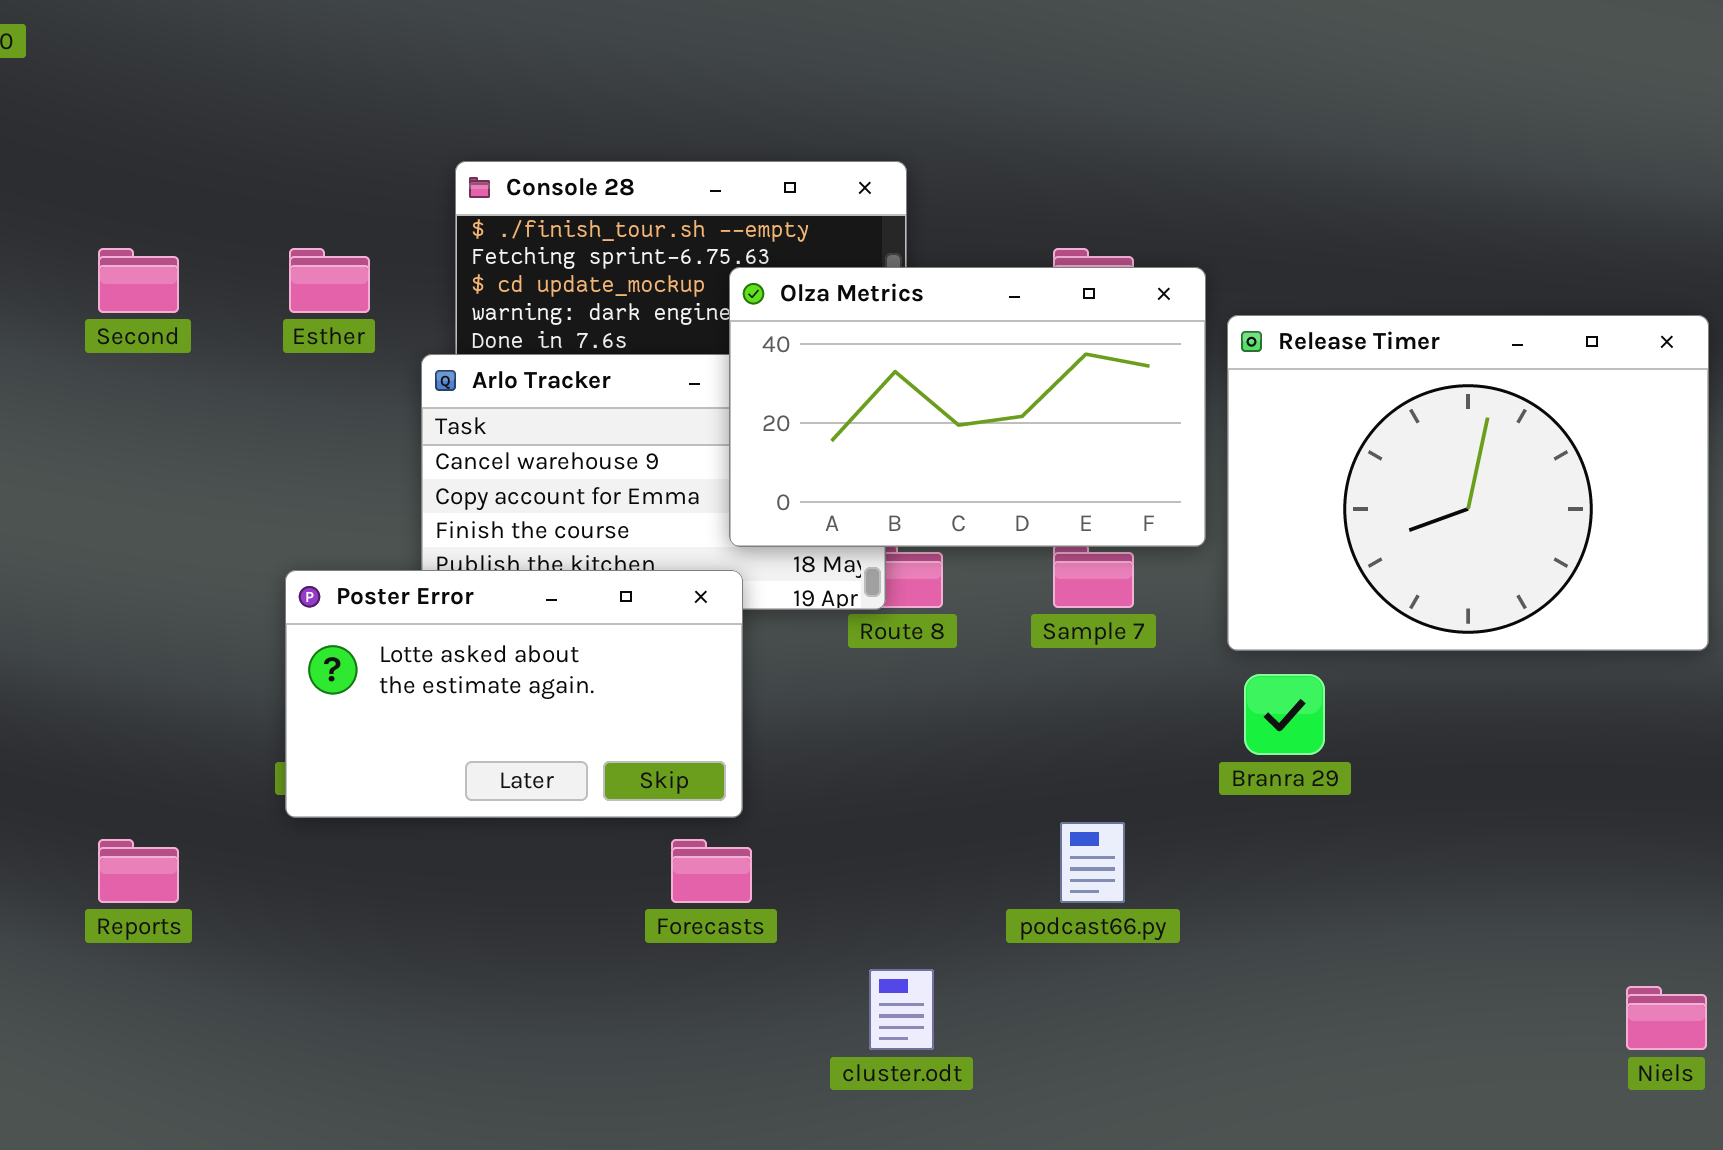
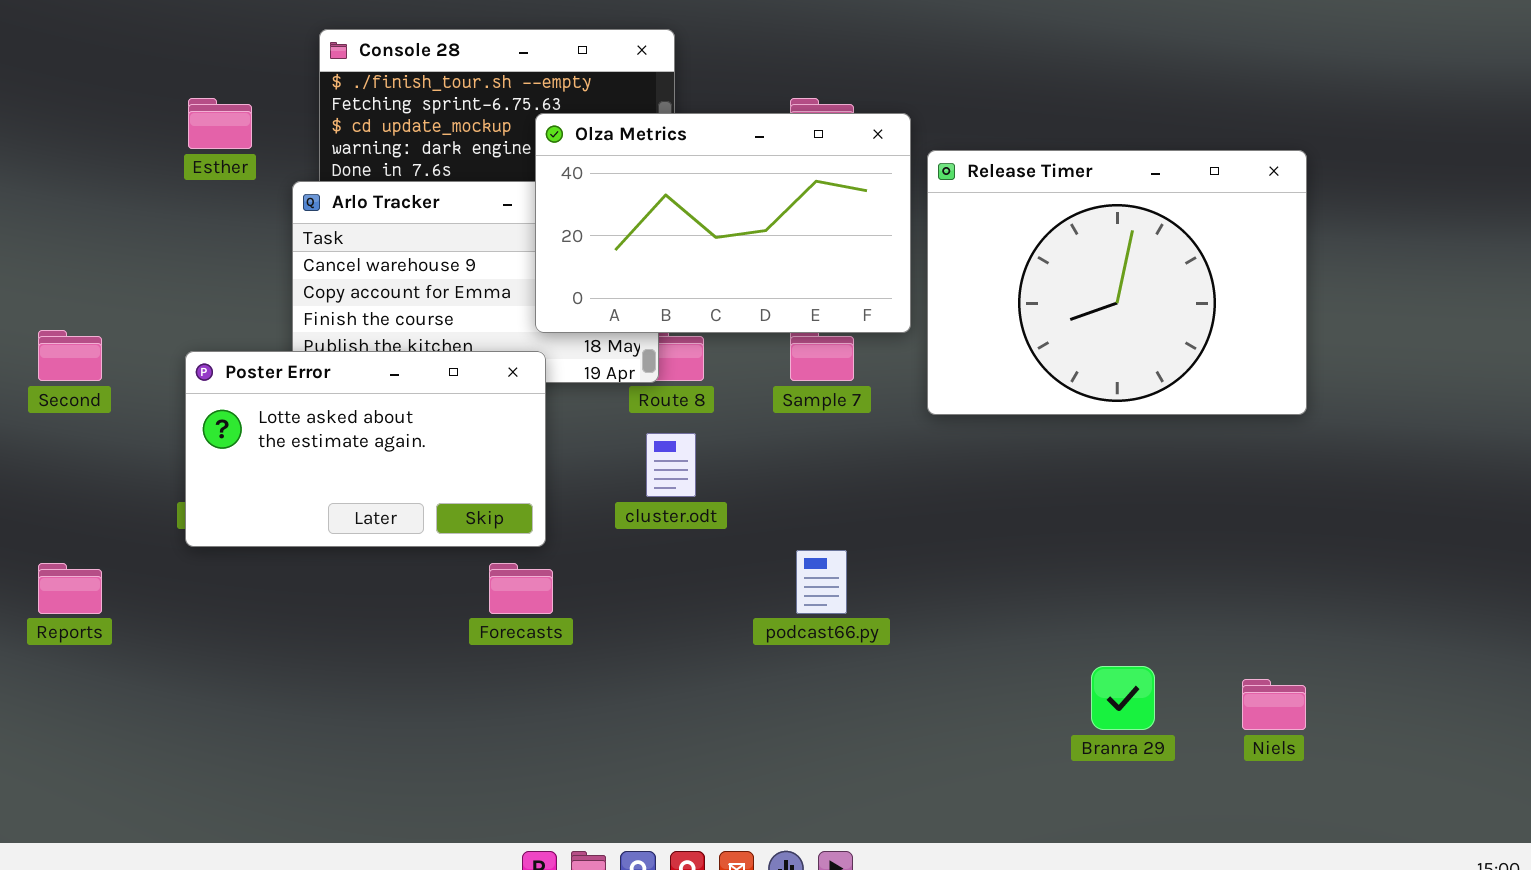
Second: [98,248,179,313] -> [38,330,102,381], moved
Branra 29: [1244,674,1325,755] -> [1091,666,1155,730], moved
cluster.odt: [869,969,934,1050] -> [646,433,696,497], moved

